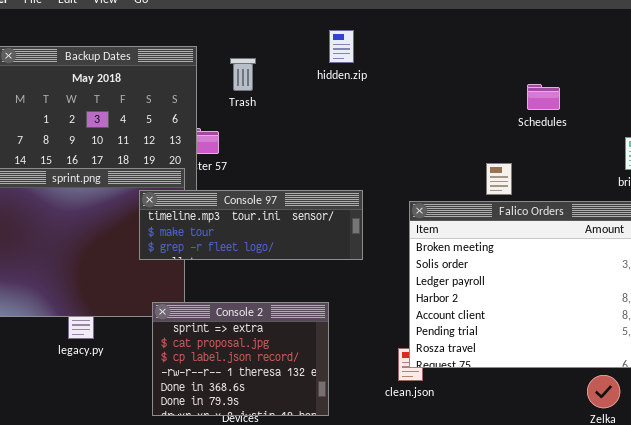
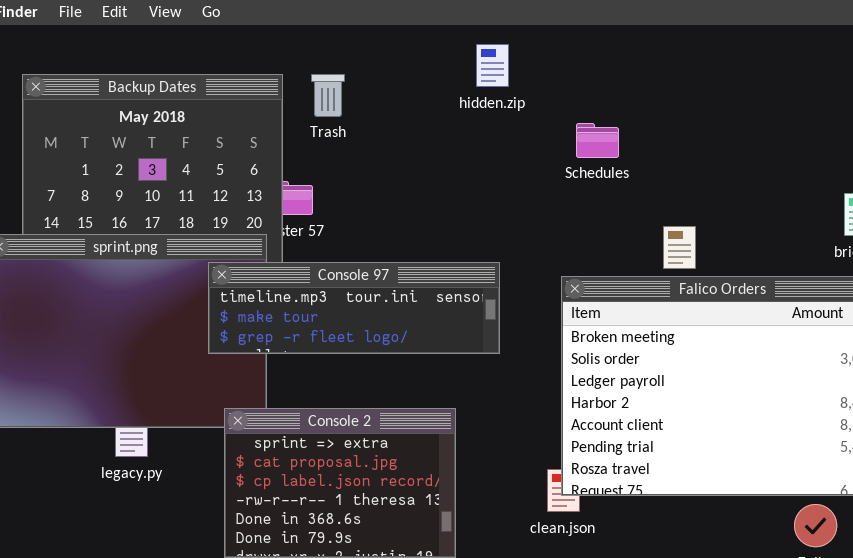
hidden.zip: [329,30,354,63] -> [476,44,509,87], moved
Trash: [230,58,256,91] -> [311,74,345,117], moved
Schedules: [527,84,560,110] -> [576,123,619,158], moved

